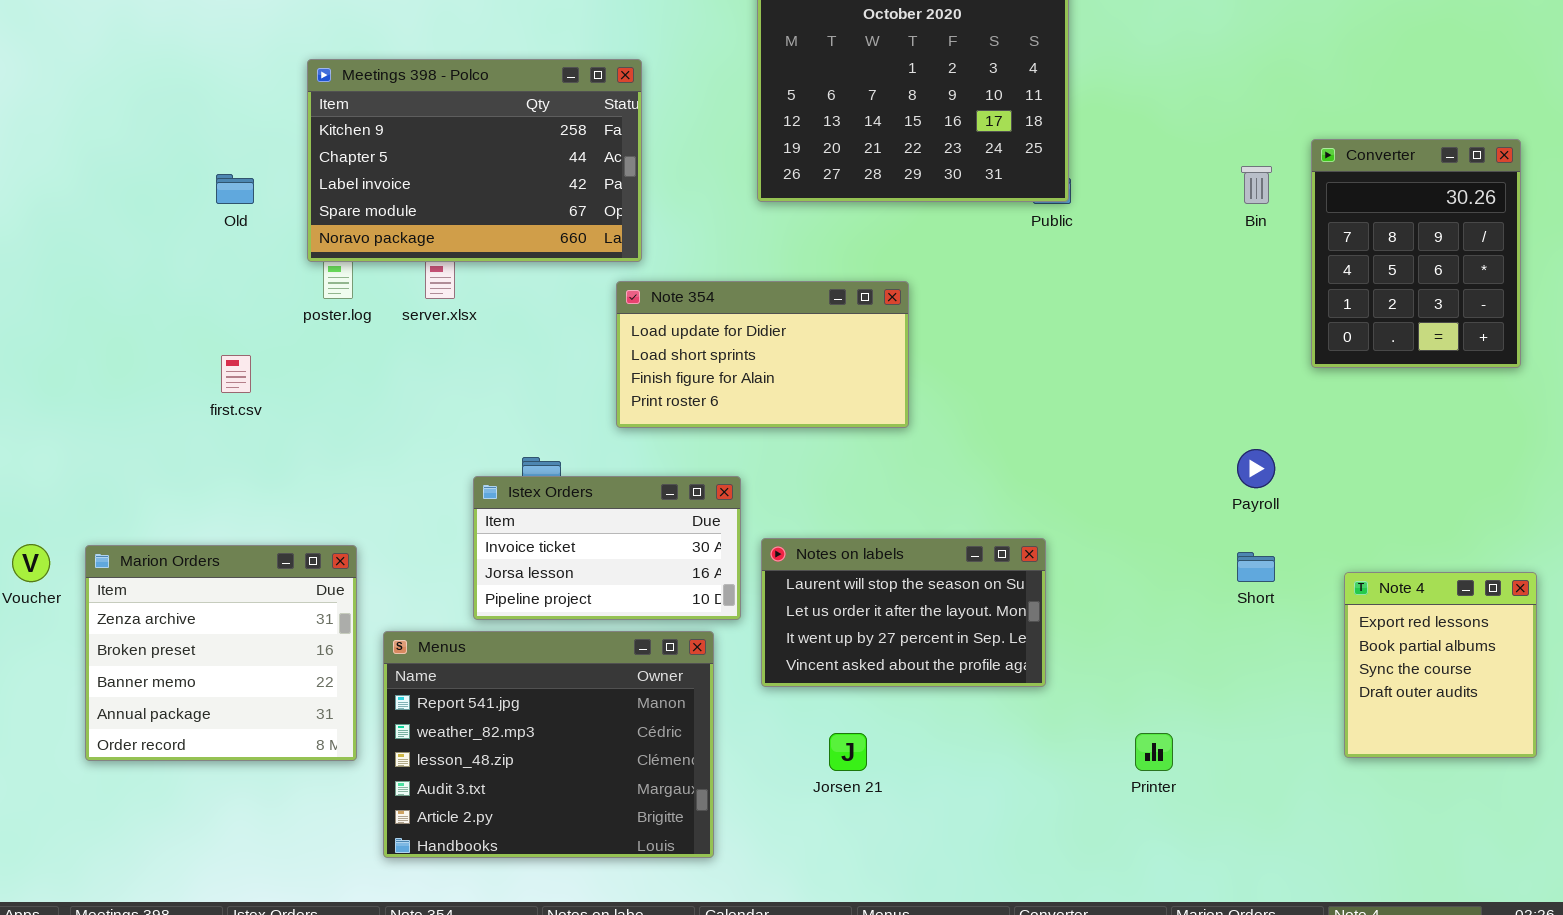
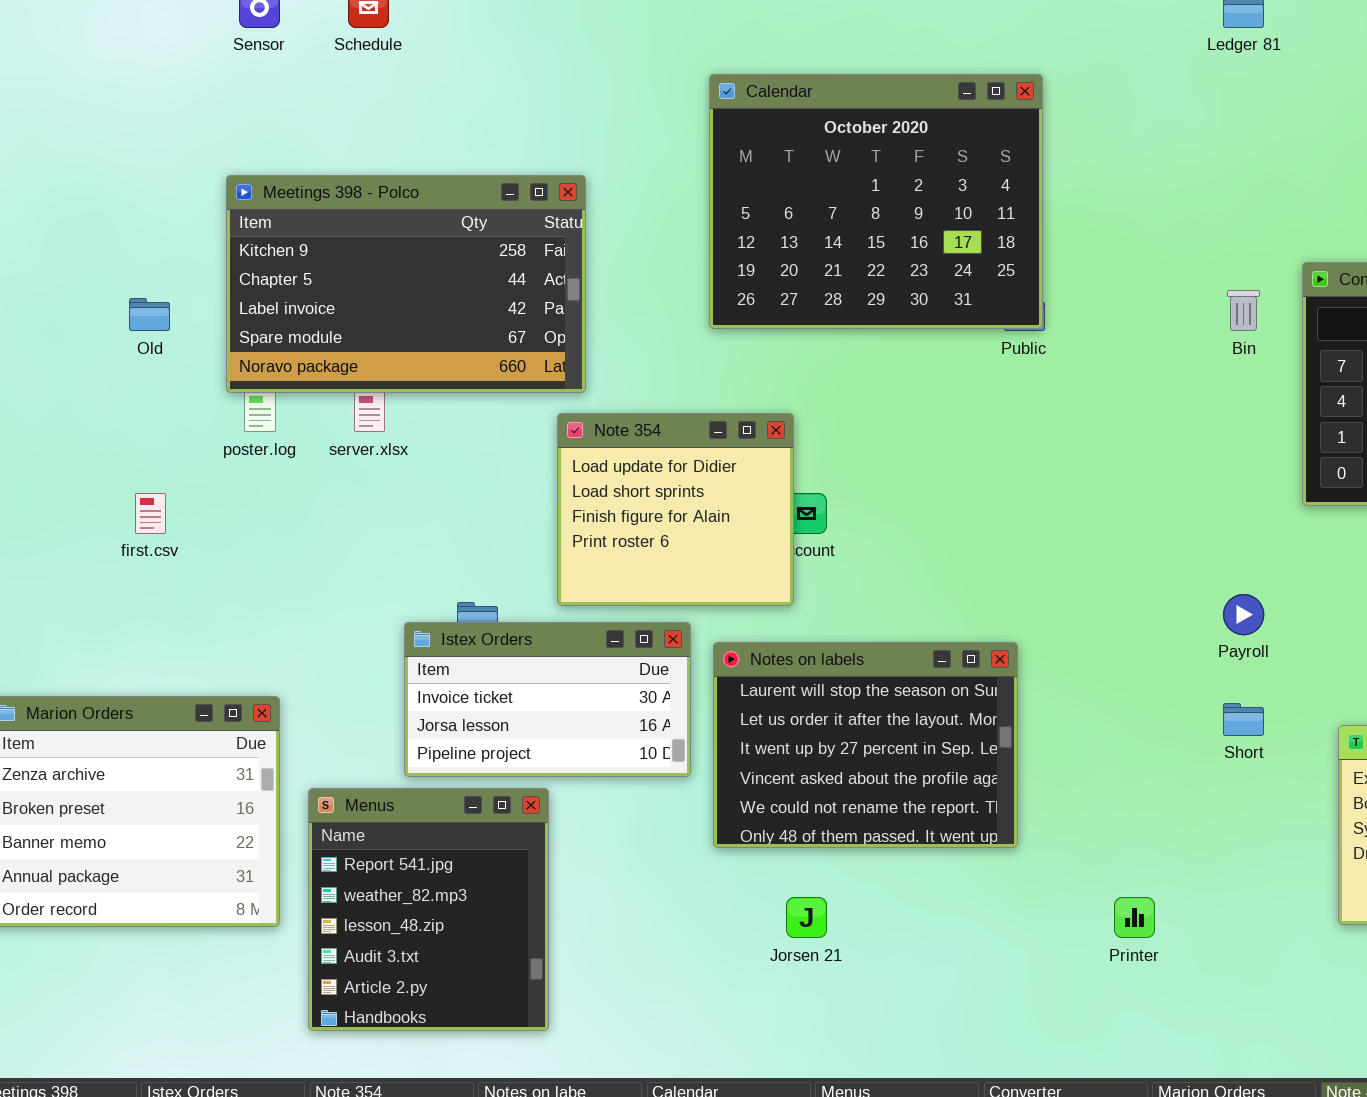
Note 354: [616,281,909,428] -> [557,413,794,606], resized
Notes on labels: [761,538,1046,687] -> [713,642,1018,848], resized
Menus: [383,631,714,858] -> [308,788,549,1031], resized

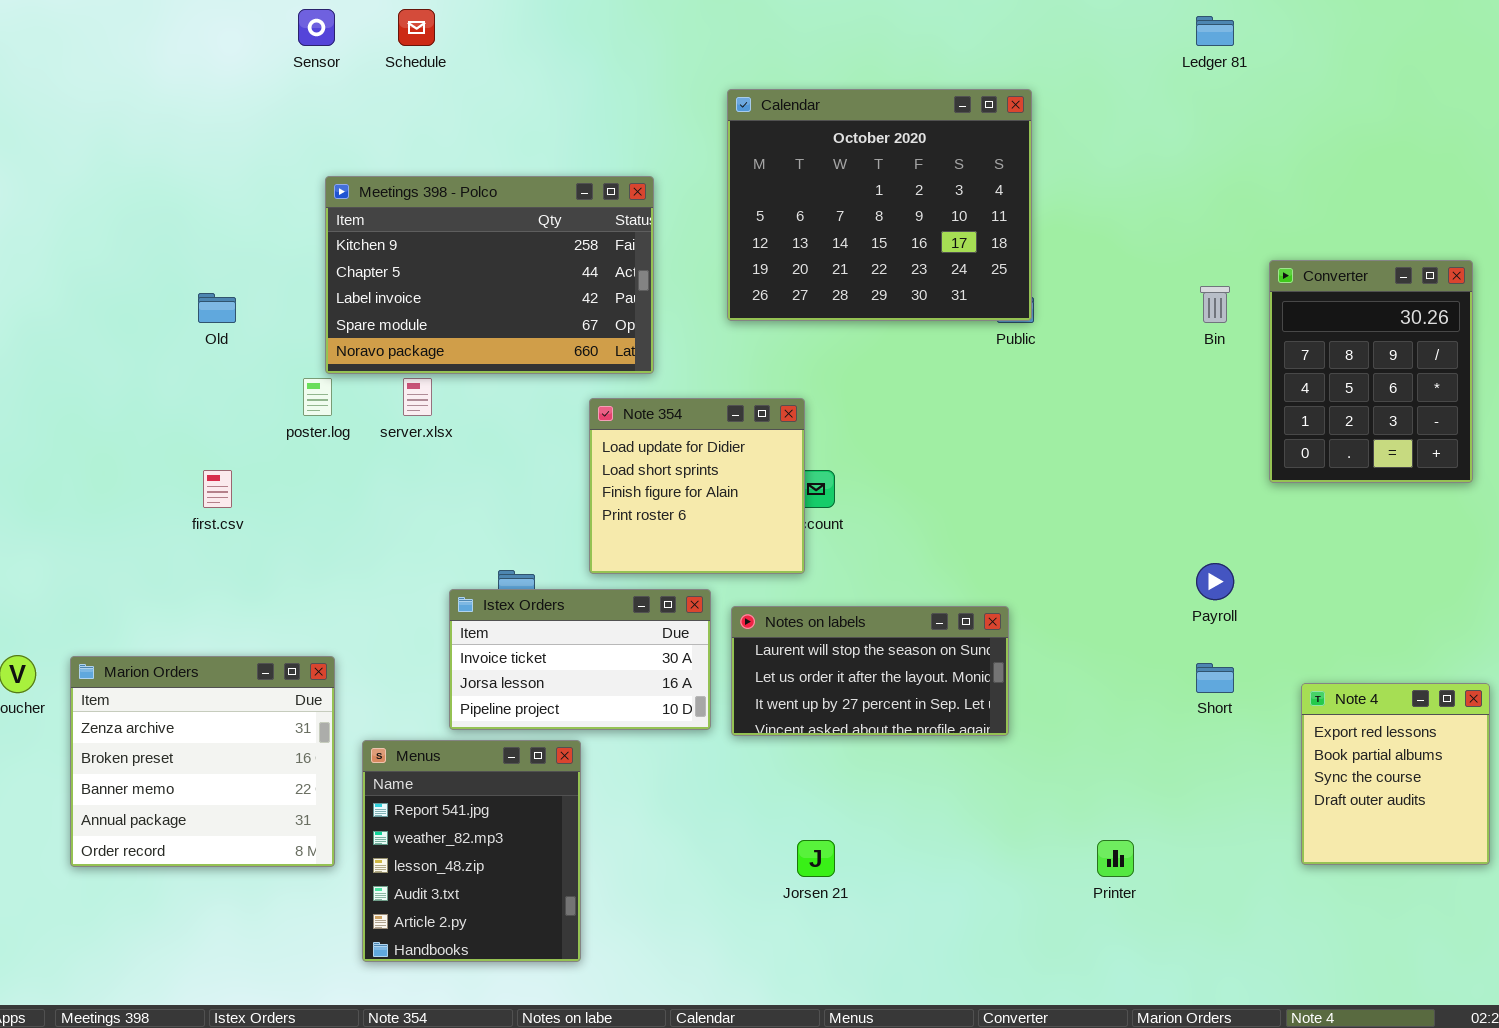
Meetings 398 - Polco: [226,175,586,393] -> [325,176,654,374], moved
Notes on labels: [713,642,1018,848] -> [731,606,1009,736], resized

